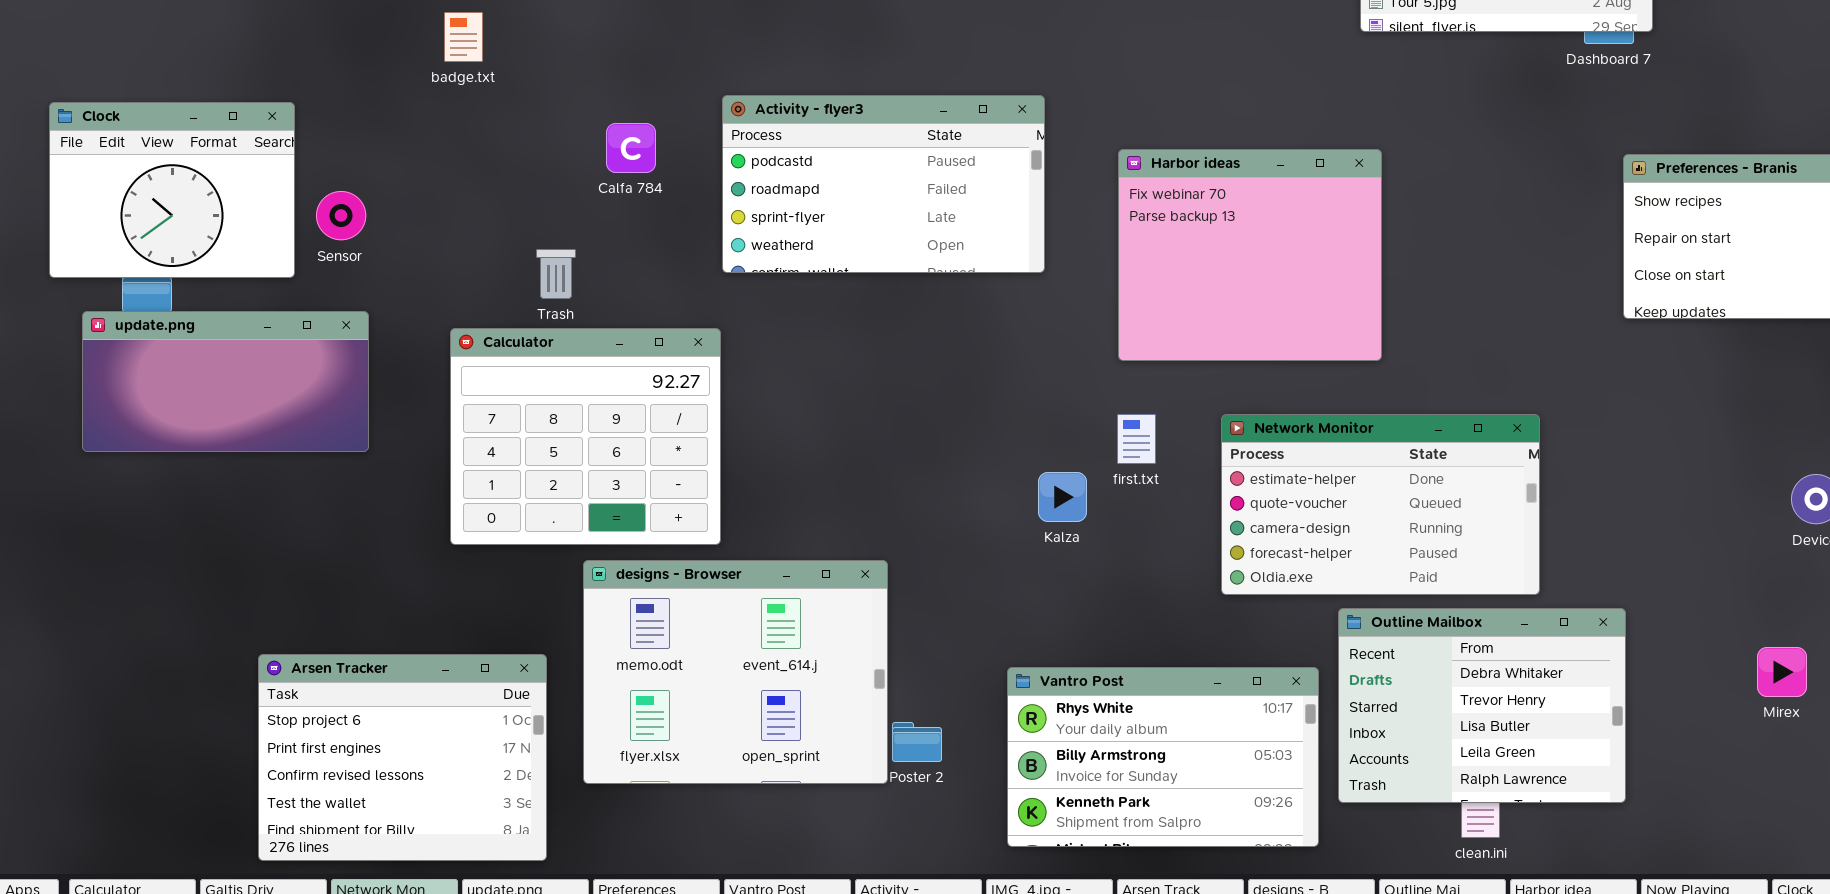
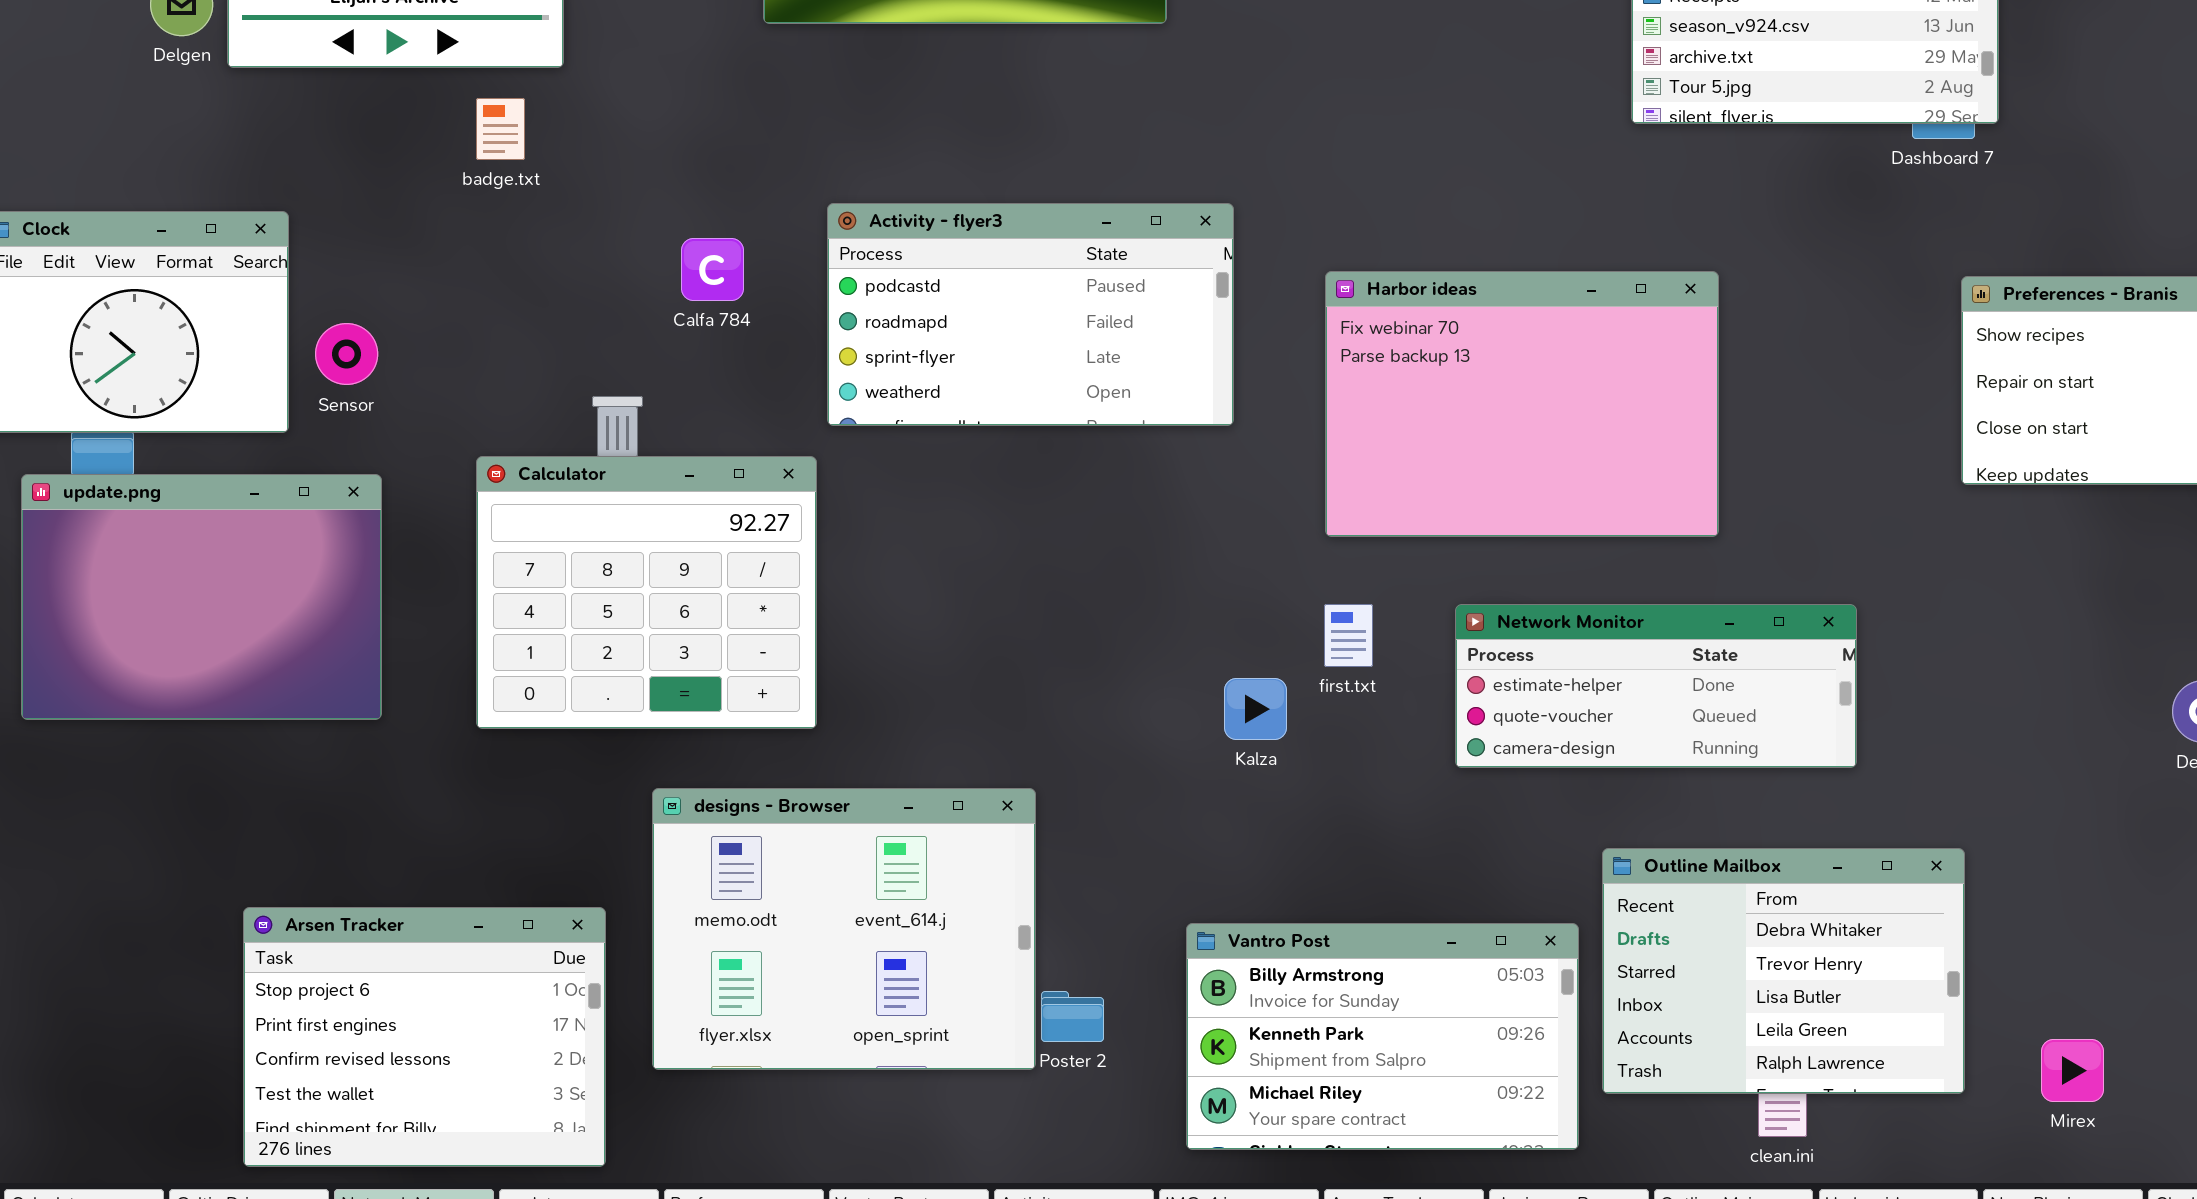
Harbor ideas: [1118,149,1382,361] -> [1325,271,1719,537], resized
update.png: [82,311,369,452] -> [21,474,382,720], resized
Calculator: [450,328,721,545] -> [476,456,817,729], moved
Network Monitor: [1221,414,1540,595] -> [1455,604,1857,768], resized
Mirex: [1757,647,1807,697] -> [2041,1039,2104,1102], moved
Vantro Post: [1007,667,1319,847] -> [1186,923,1579,1150], scrolled down 1 row

